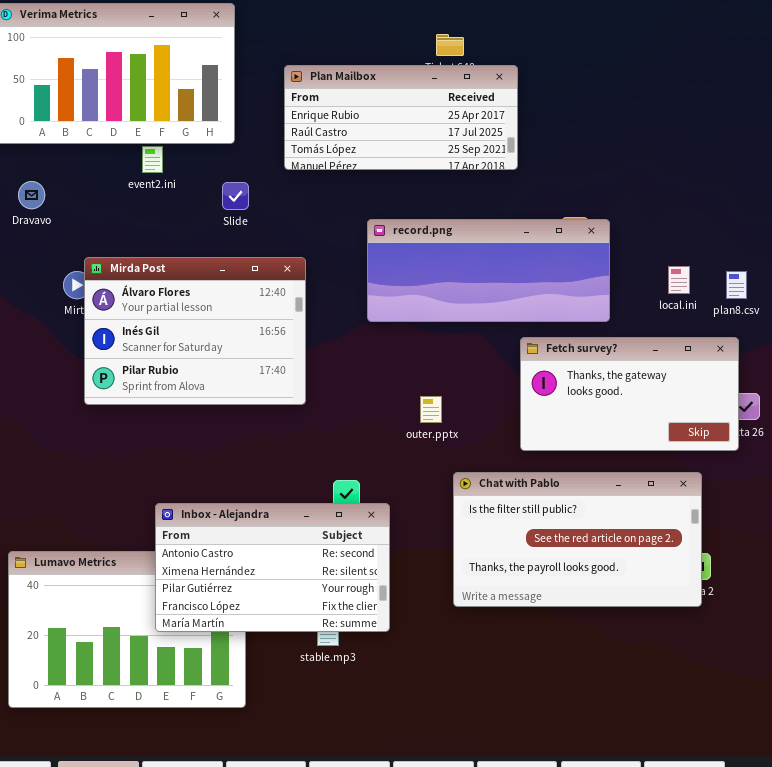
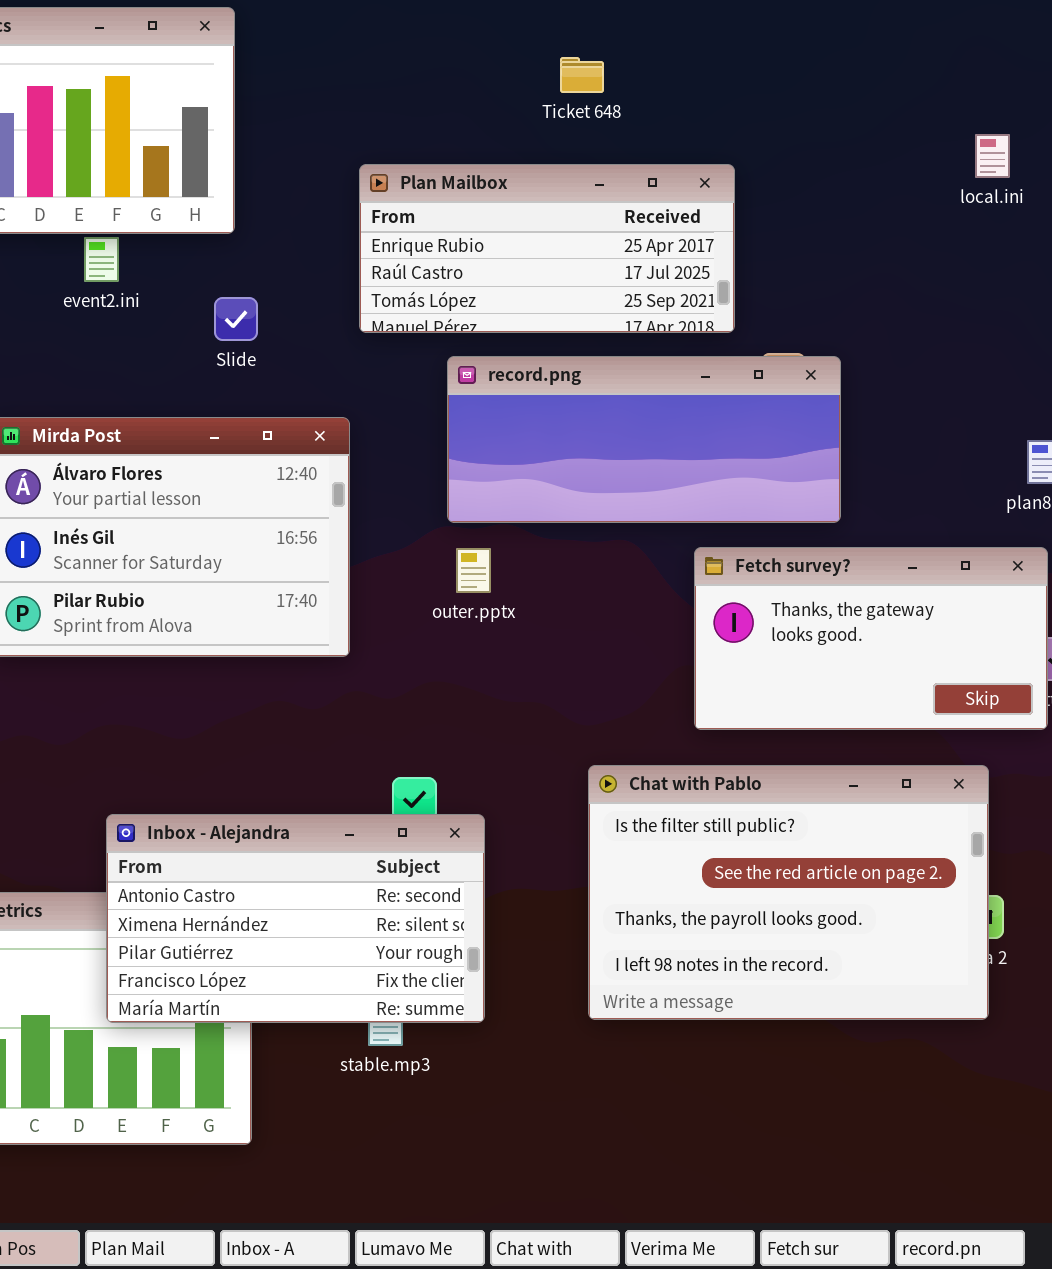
Plan Mailbox: [284,65,518,170] -> [359,164,735,333], moved
local.ini: [668,266,690,294] -> [975,134,1010,178], moved
outer.pptx: [420,396,442,423] -> [456,548,491,593], moved
Chat with Pablo: [453,472,702,607] -> [588,765,989,1020], resized

